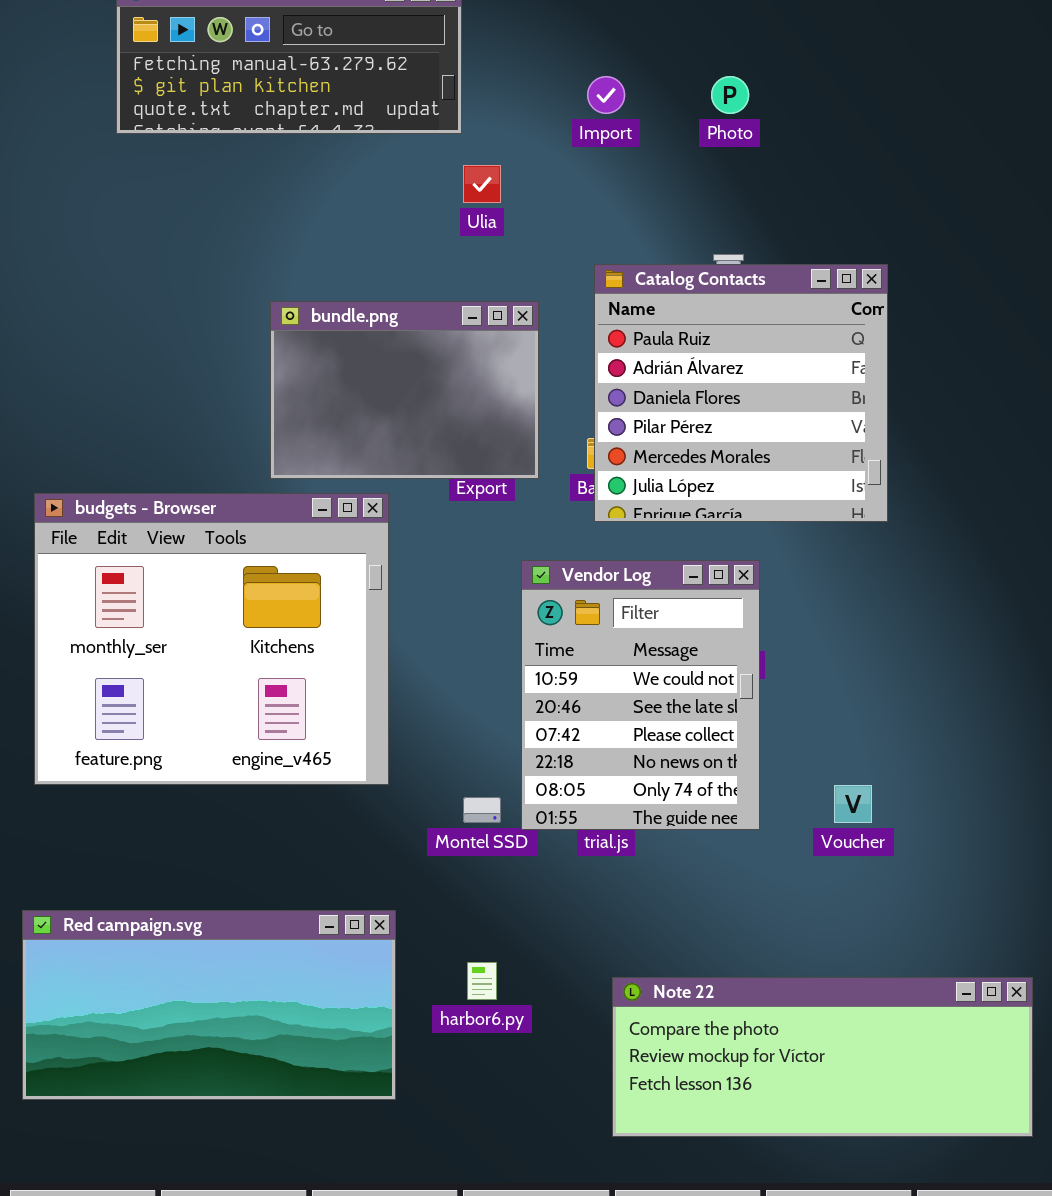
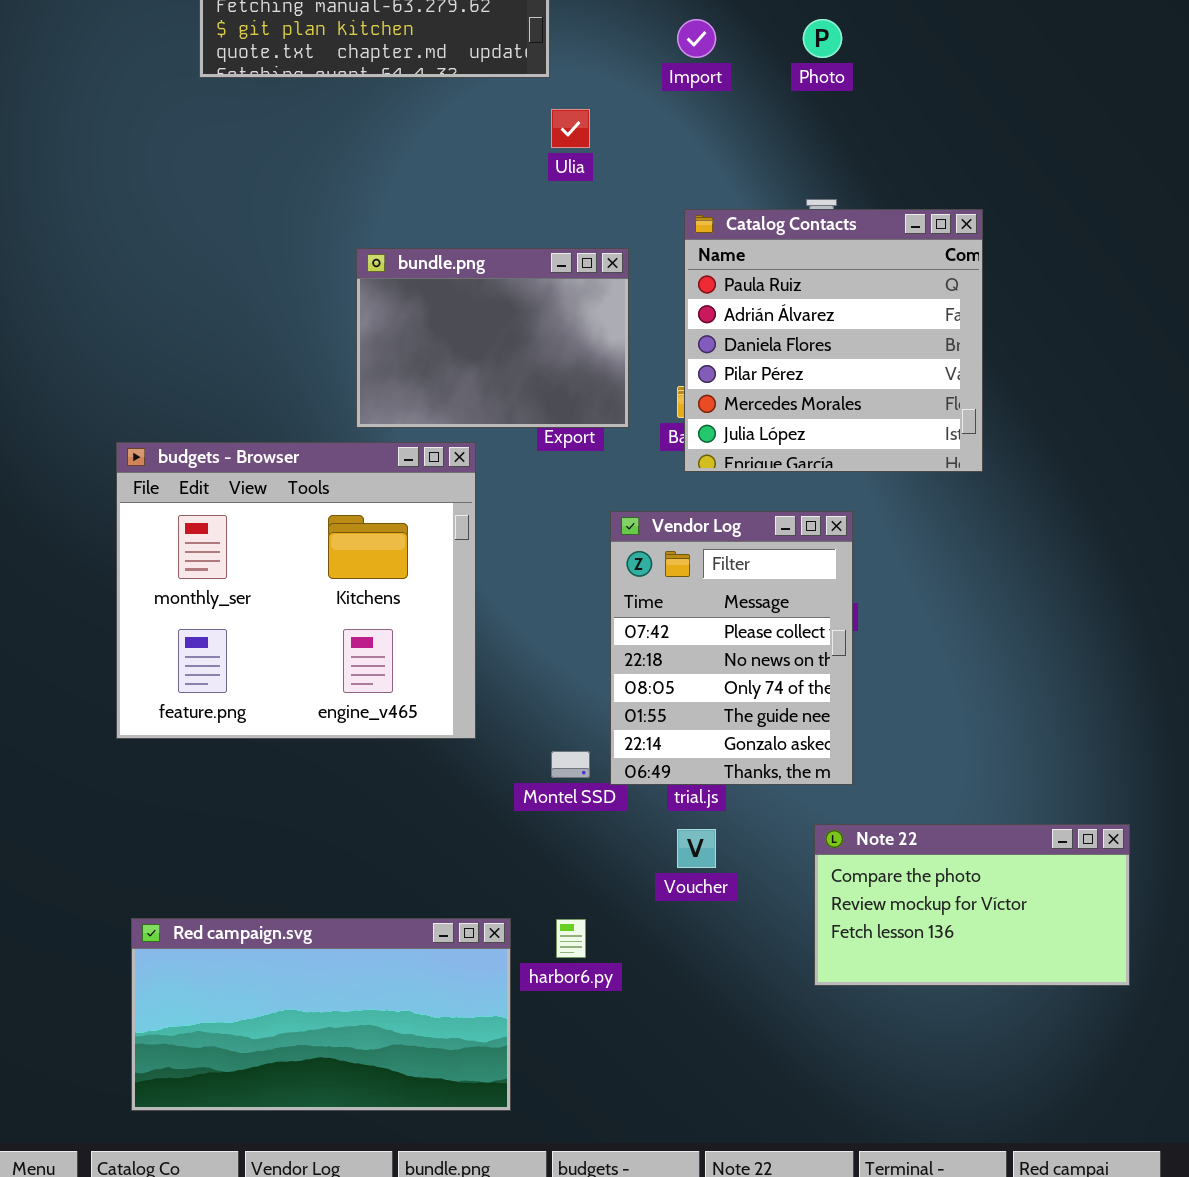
Vendor Log: [521,560,760,830] -> [610,511,853,785], scrolled down 2 rows
Voucher: [834,785,872,823] -> [677,829,716,868], moved
Red campaign.svg: [22,910,396,1100] -> [131,918,511,1111], moved
Note 22: [612,977,1033,1137] -> [814,824,1130,986], moved, resized

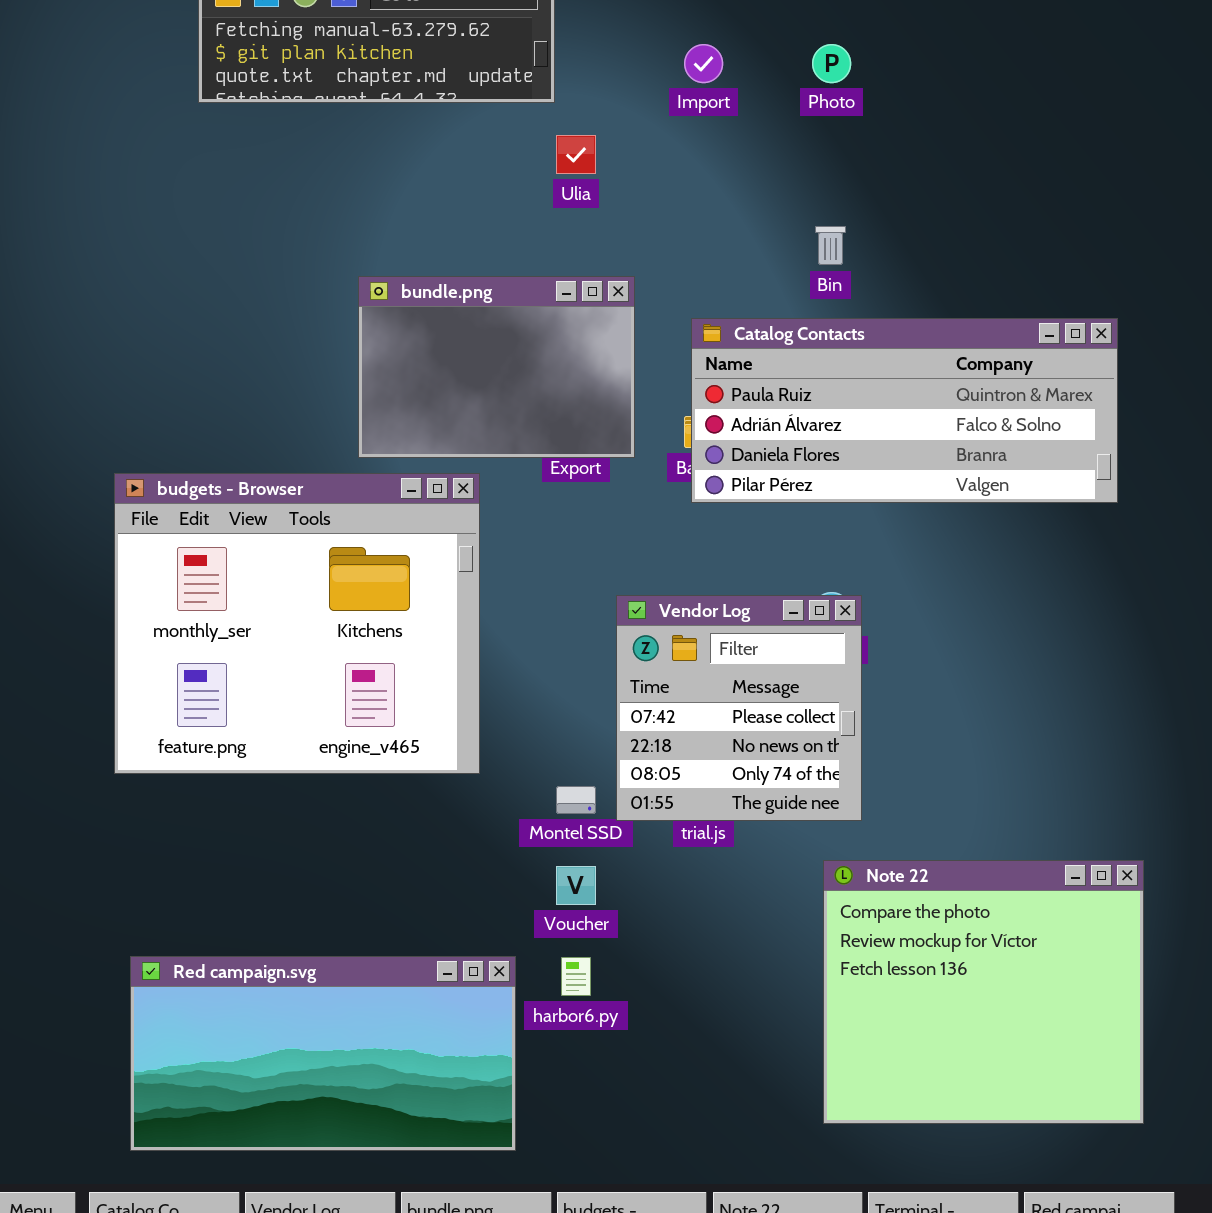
Catalog Contacts: [684,209,983,472] -> [691,318,1118,503], resized
Vendor Log: [610,511,853,785] -> [616,595,862,821], resized
Note 22: [814,824,1130,986] -> [823,860,1144,1124], resized
Voucher: [677,829,716,868] -> [556,866,596,905], moved

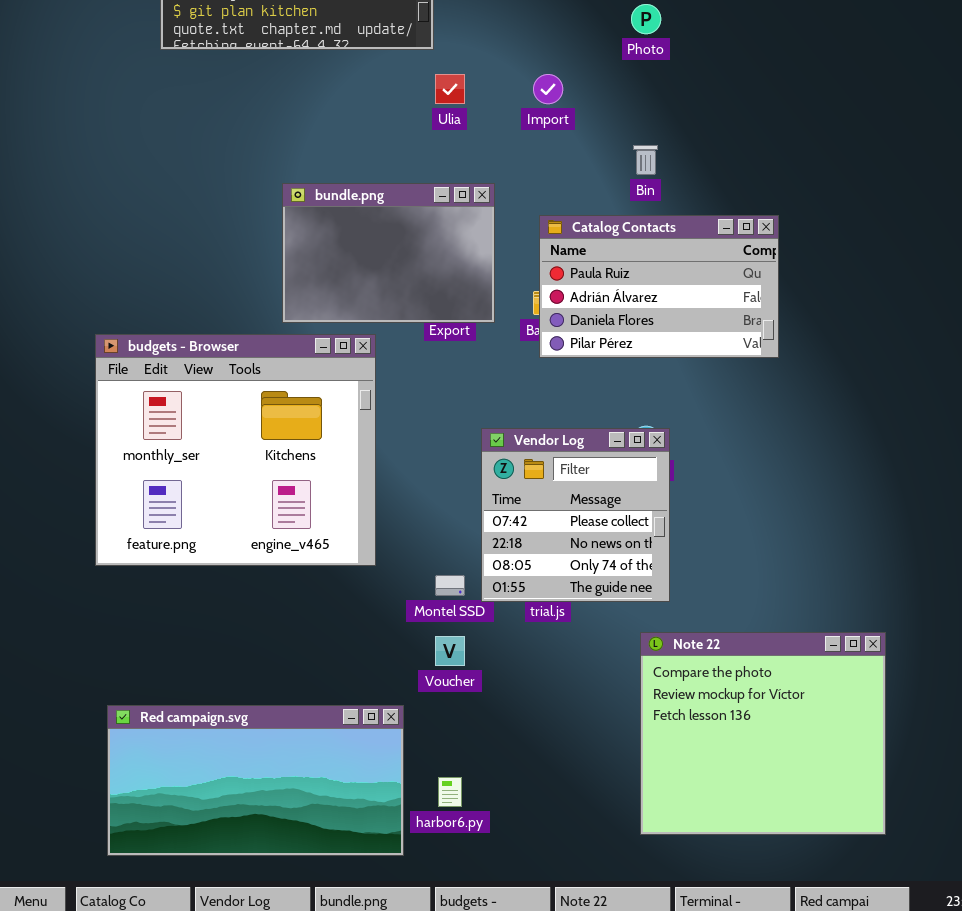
Import: [684,44,723,83] -> [533,74,563,104], moved
Catalog Contacts: [691,318,1118,503] -> [539,215,779,358], resized
harbor6.py: [561,957,591,996] -> [438,777,462,807], moved

